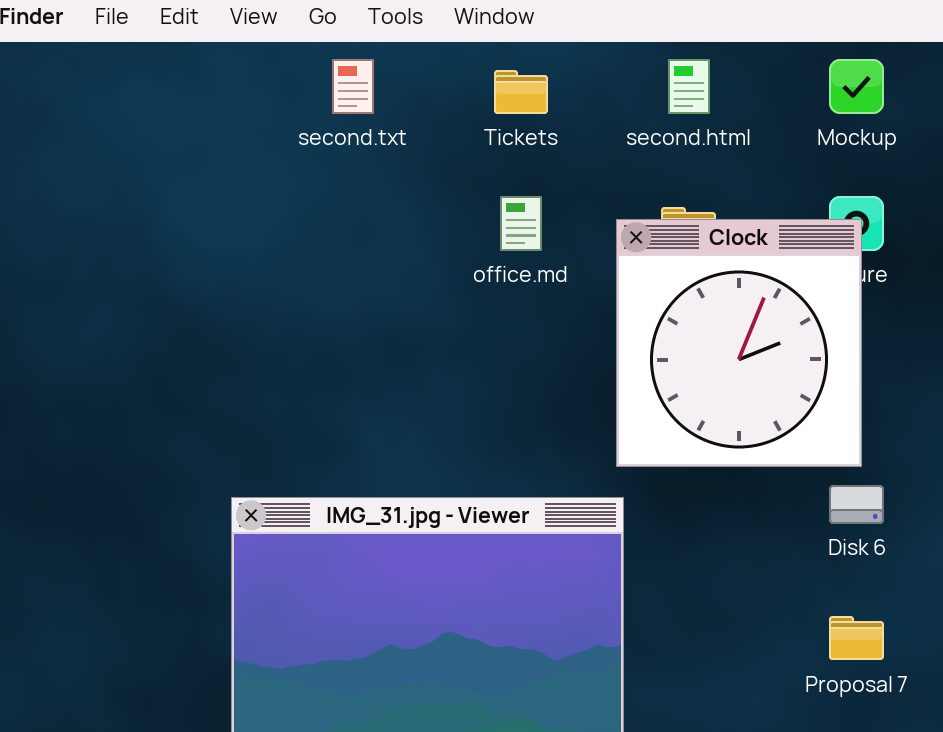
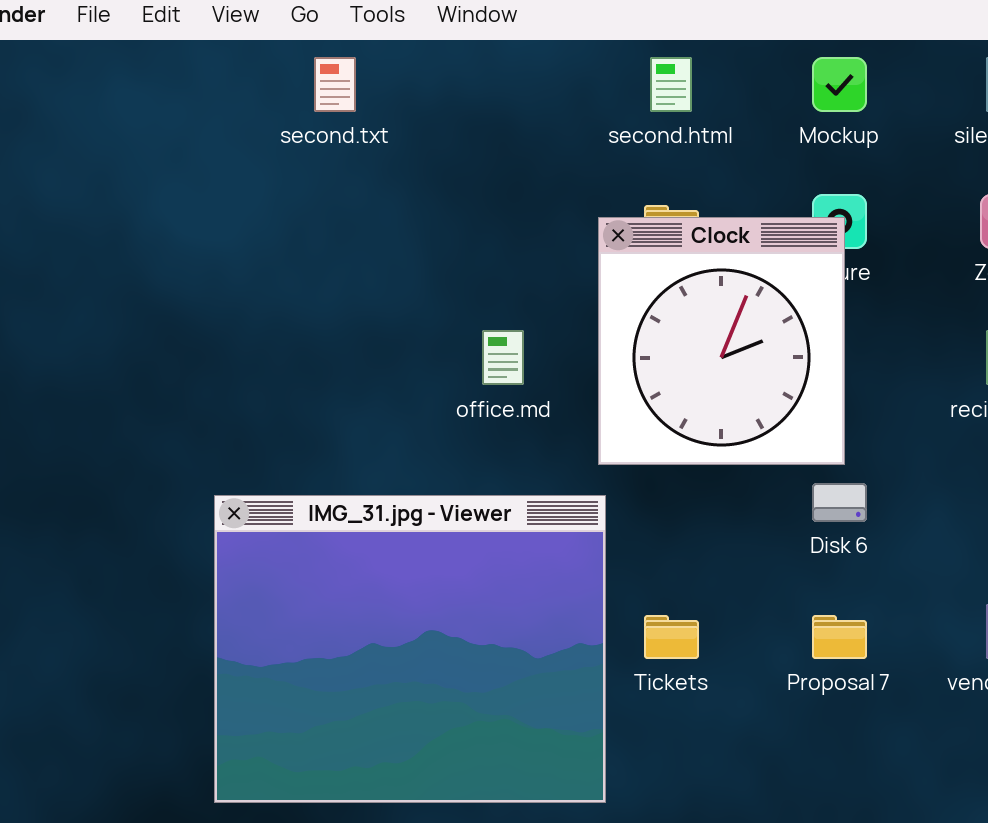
Tickets: [494,70,548,114] -> [644,615,699,659], moved
office.md: [500,196,542,251] -> [482,330,524,385], moved

